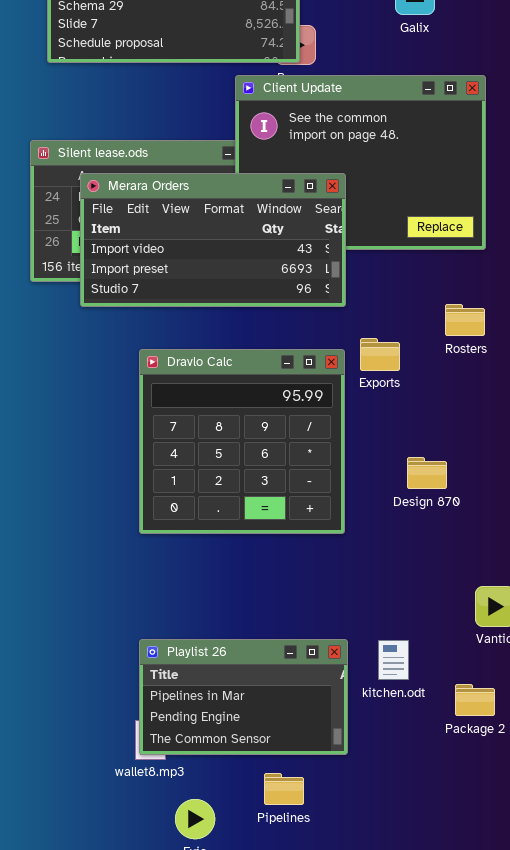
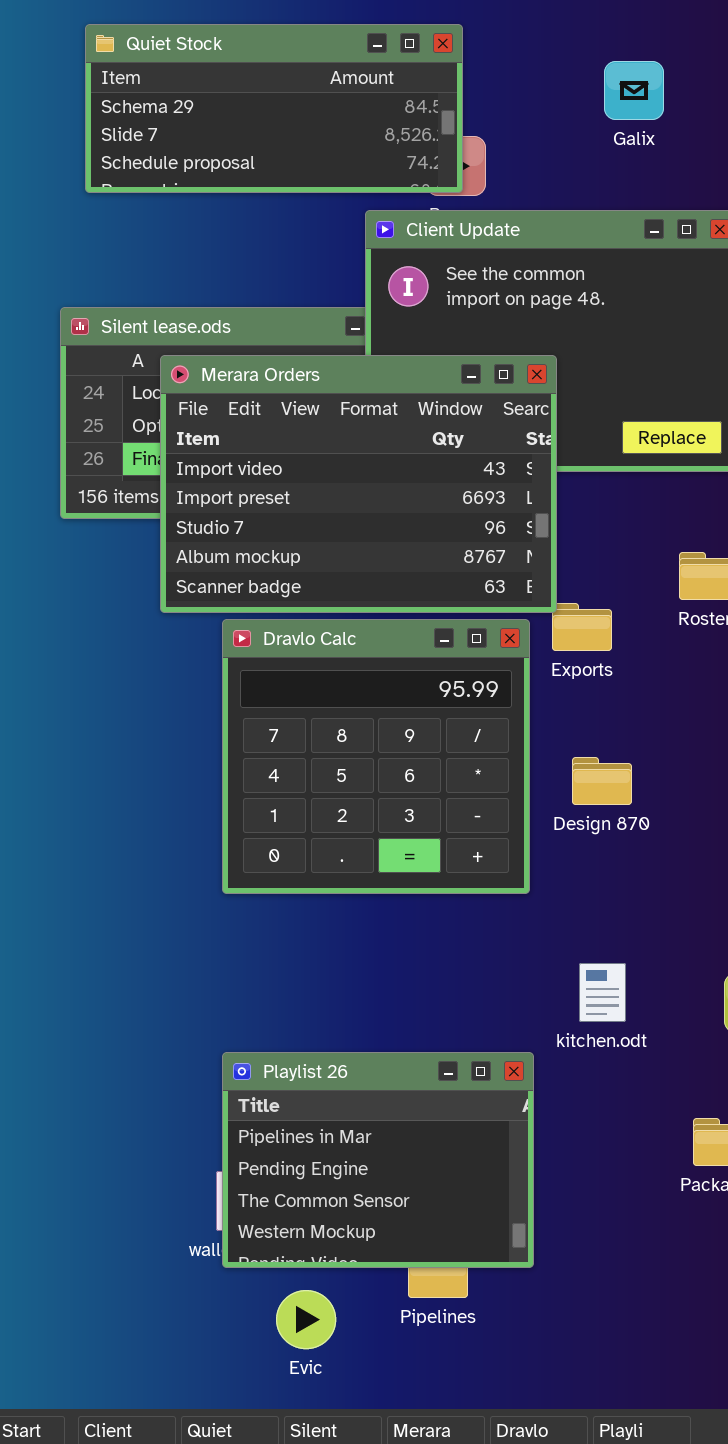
Merara Orders: [80,173,346,307] -> [160,355,557,613], moved, resized
Design 870: [407,457,447,489] -> [572,757,632,805], moved
Playlist 26: [139,639,348,755] -> [222,1052,534,1268], resized
kitchen.odt: [378,640,409,680] -> [579,963,626,1022], moved

